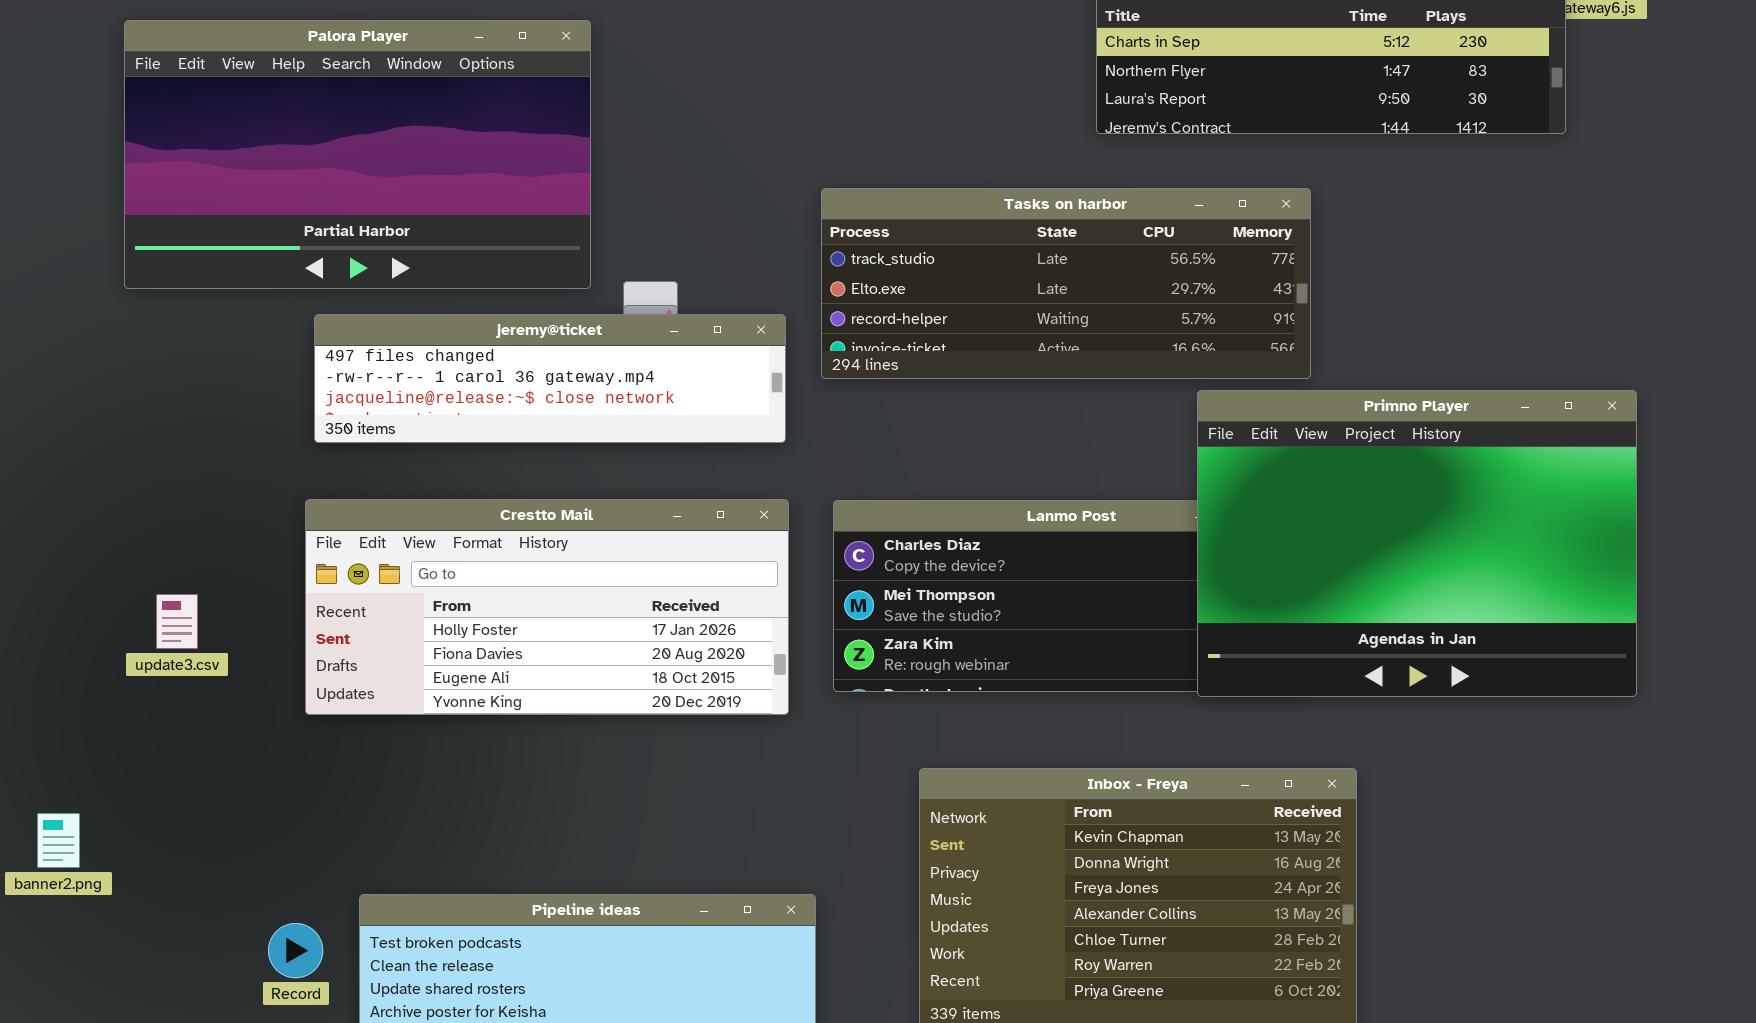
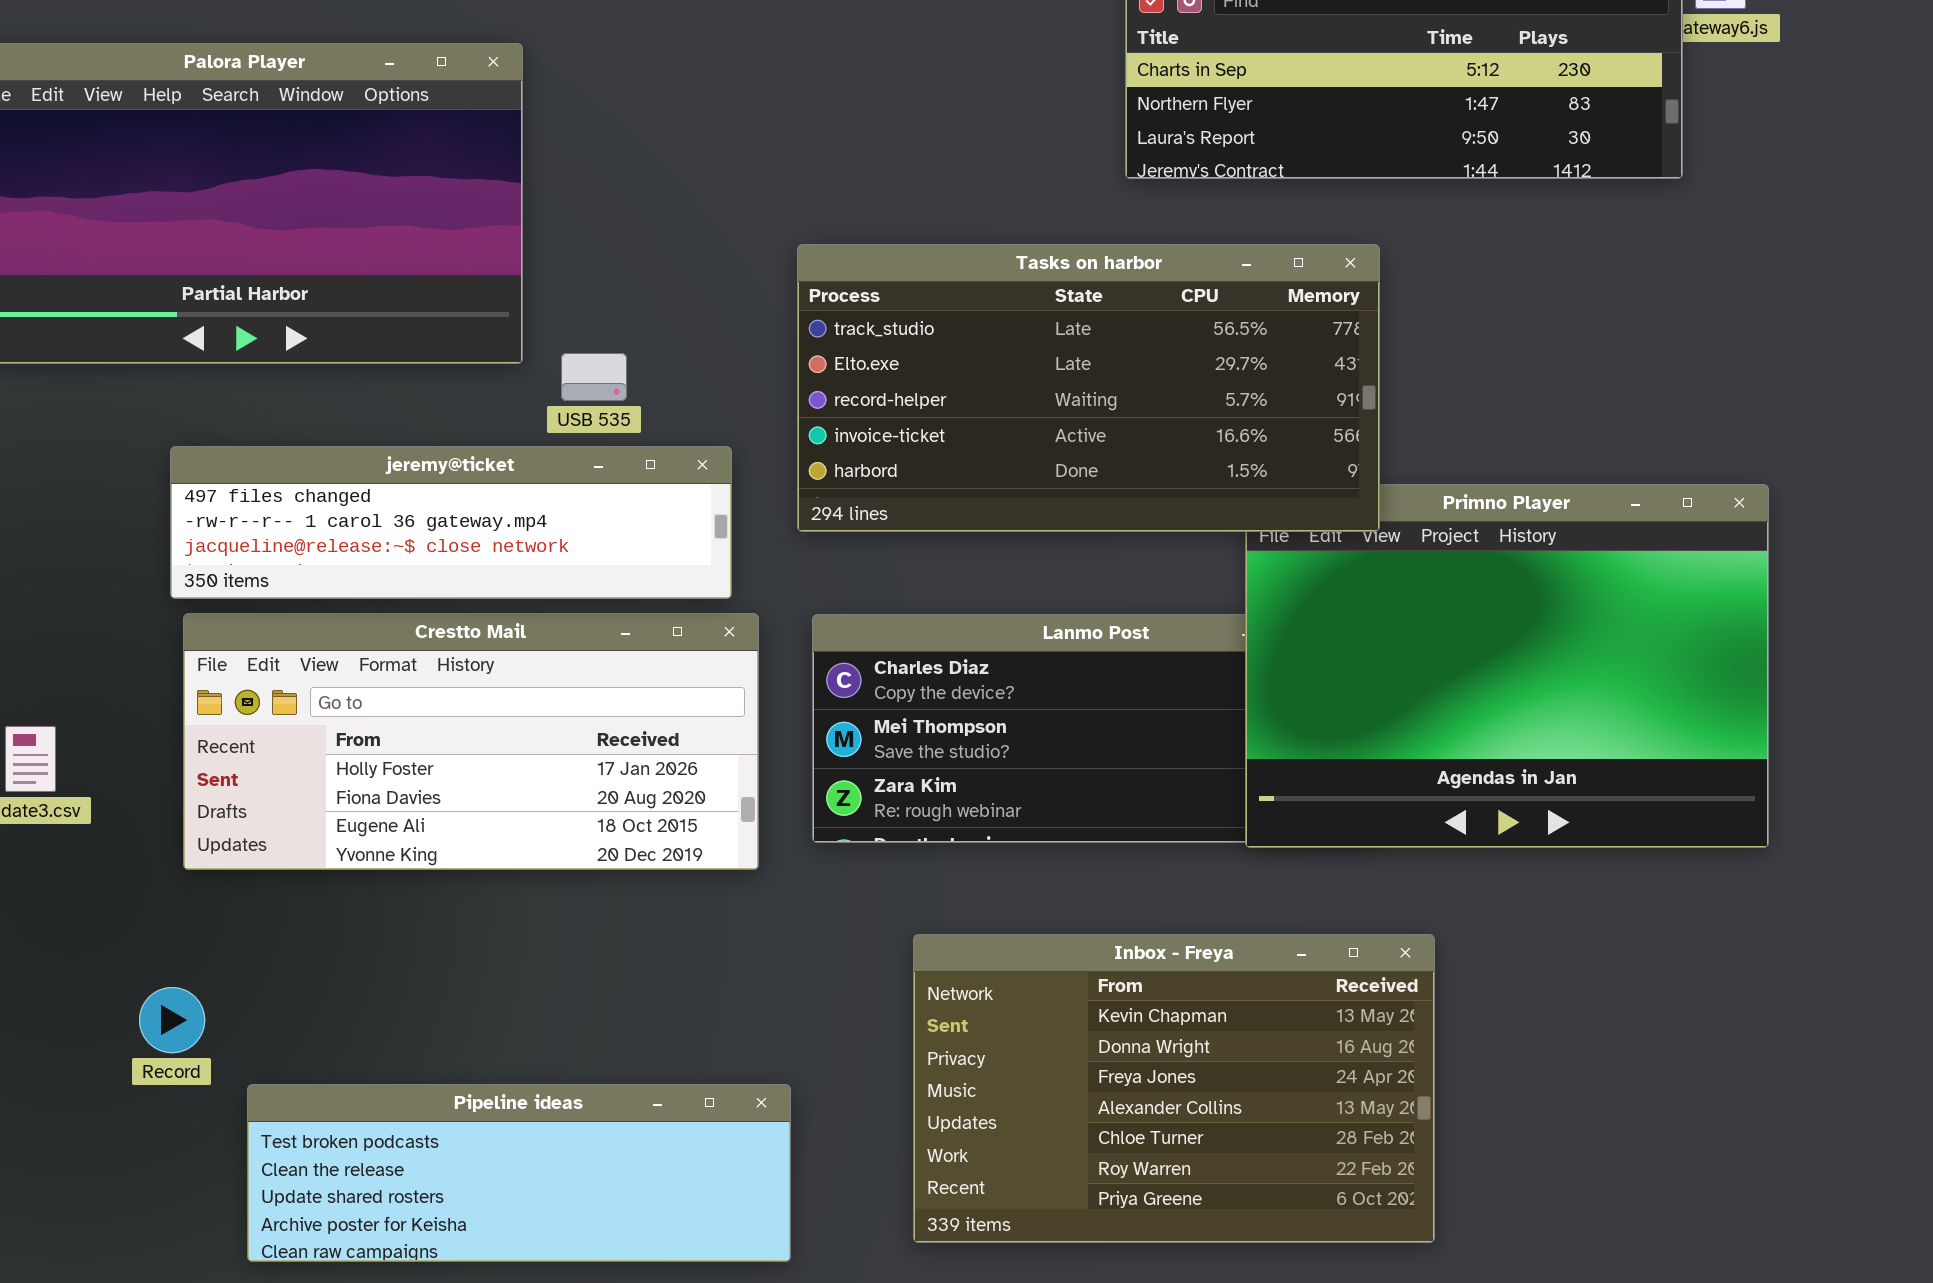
Tasks on harbor: [821,188,1311,379] -> [797,244,1380,532], resized
jeremy@ticket: [314,314,786,443] -> [170,446,732,599], moved
Record: [268,923,323,978] -> [139,987,205,1053], moved

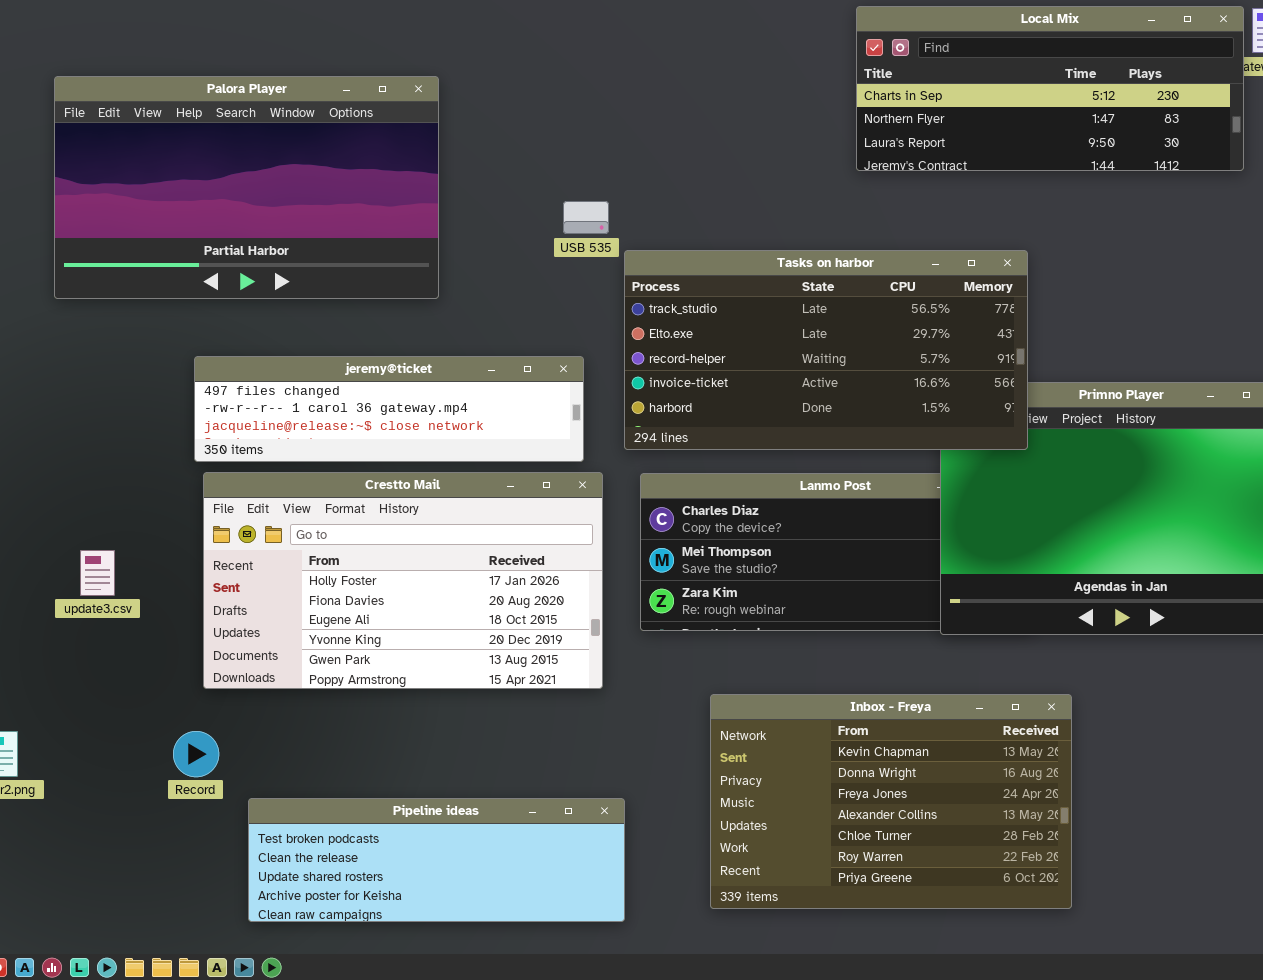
Tasks on harbor: [797,244,1380,532] -> [624,250,1028,450], moved
USB 535: [561,353,627,401] -> [563,201,609,234], moved
Crestto Mail: [183,613,759,870] -> [203,472,603,689], resized

